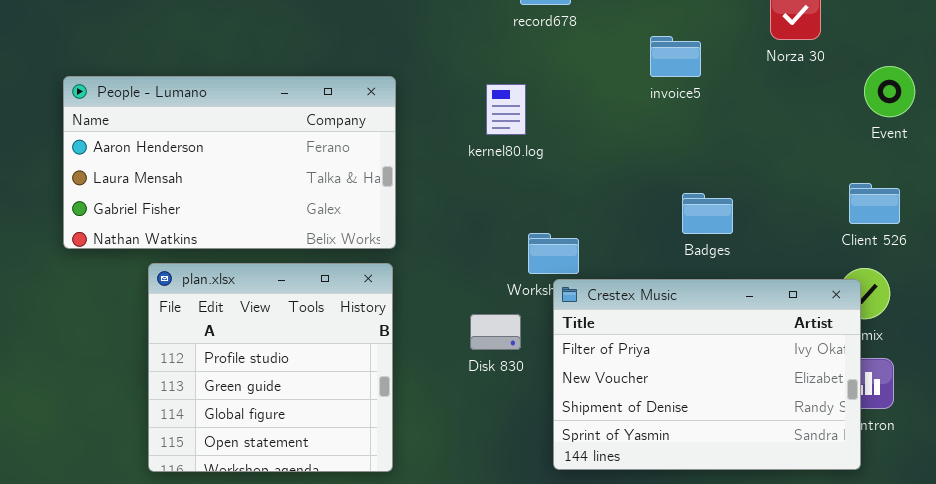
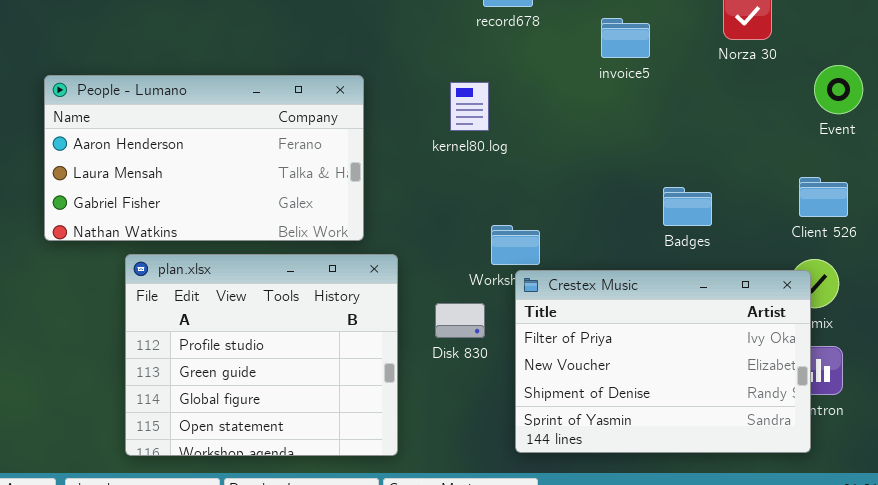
invoice5: [650,36,701,77] -> [601,18,650,58], moved
Badges: [682,193,733,234] -> [663,187,712,226], moved
plan.xlsx: [148,263,393,472] -> [125,254,398,456], resized

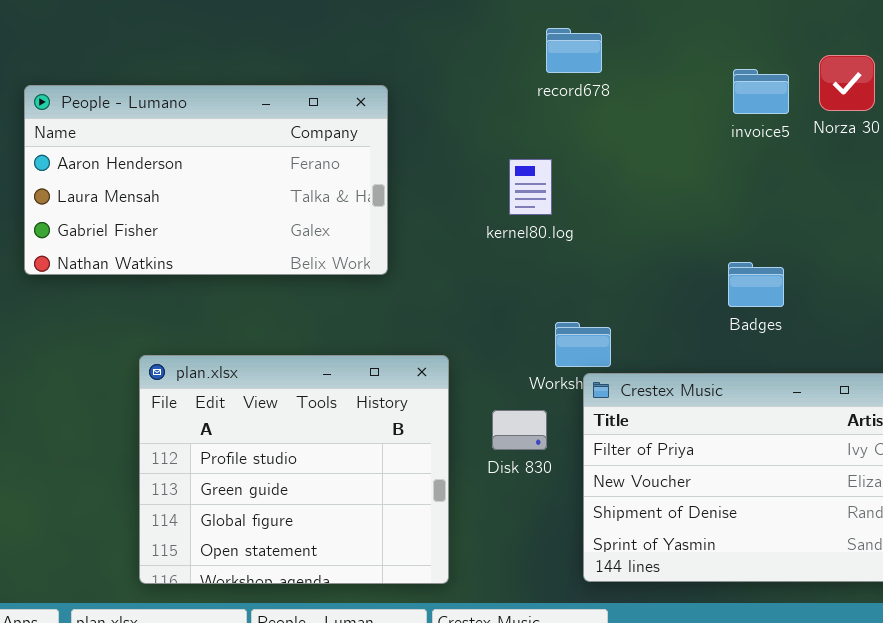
invoice5: [601,18,650,58] -> [733,69,789,114], moved
People - Lumano: [44,75,364,241] -> [24,85,388,275], moved
Badges: [663,187,712,226] -> [728,262,784,307], moved

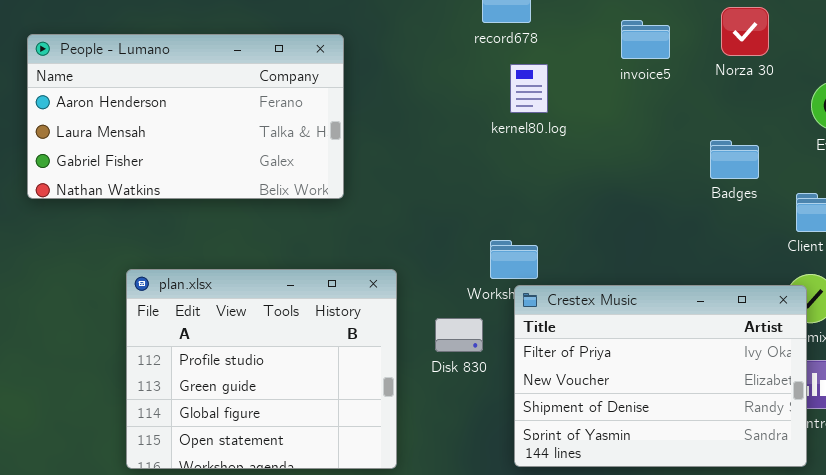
invoice5: [733,69,789,114] -> [621,20,670,59], moved
kernel80.log: [509,159,552,215] -> [510,64,548,113], moved
Badges: [728,262,784,307] -> [710,140,759,179], moved

